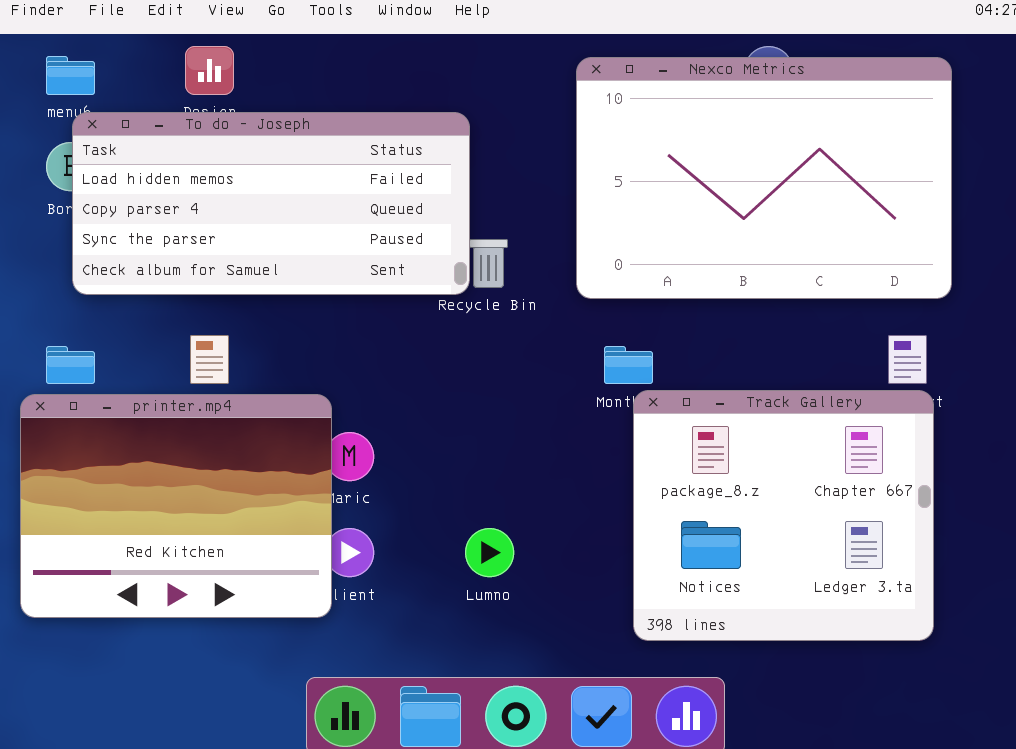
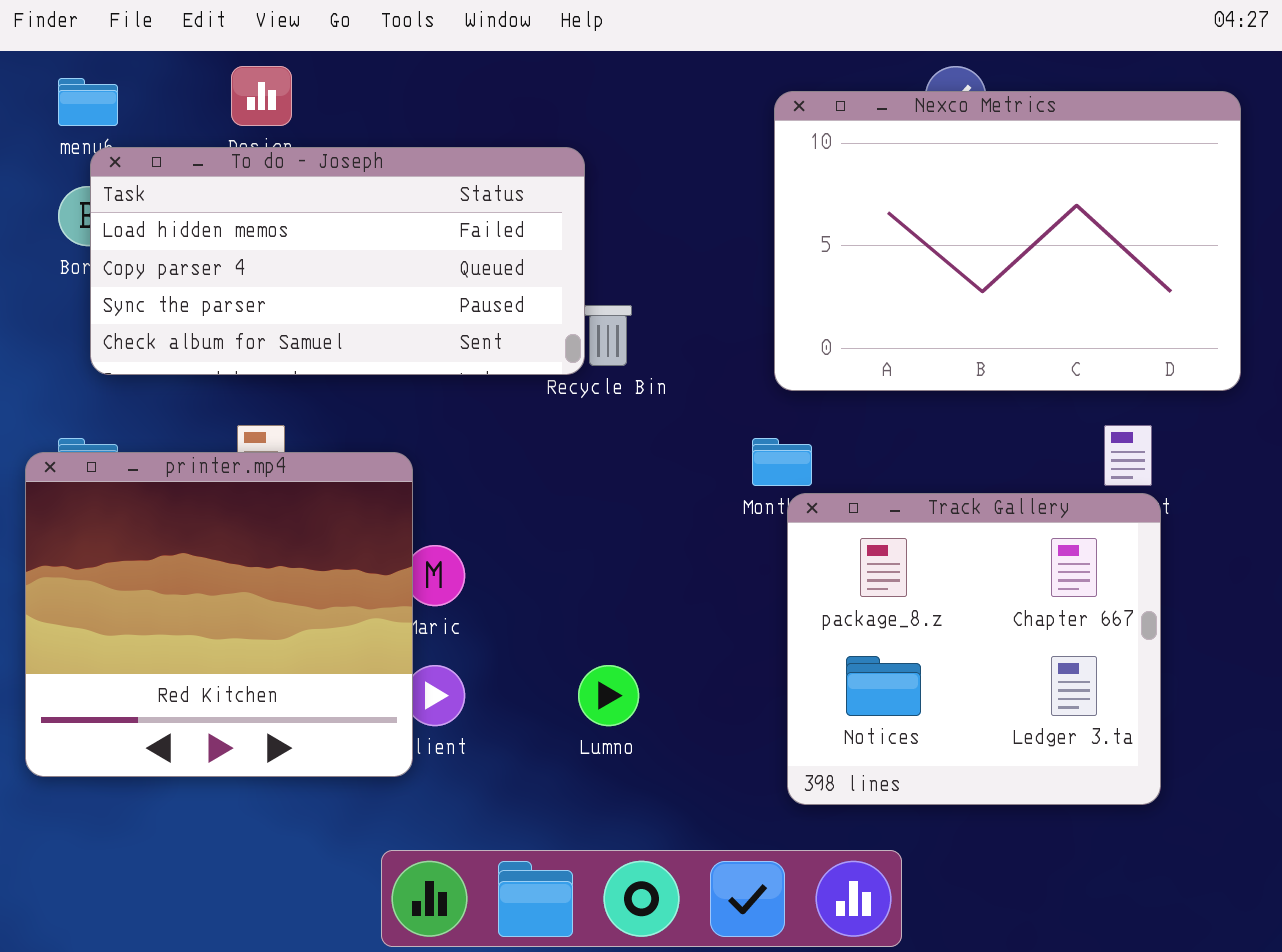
Nexco Metrics: [576,57,952,299] -> [774,91,1241,391], moved
printer.mp4: [20,394,332,618] -> [25,452,413,777], resized

